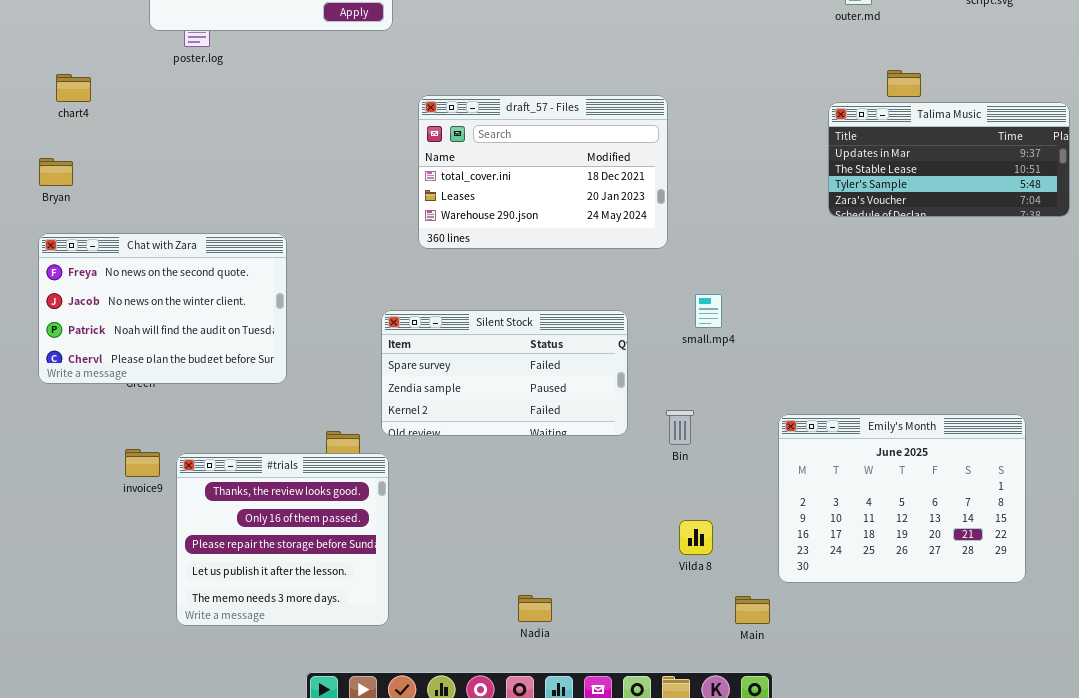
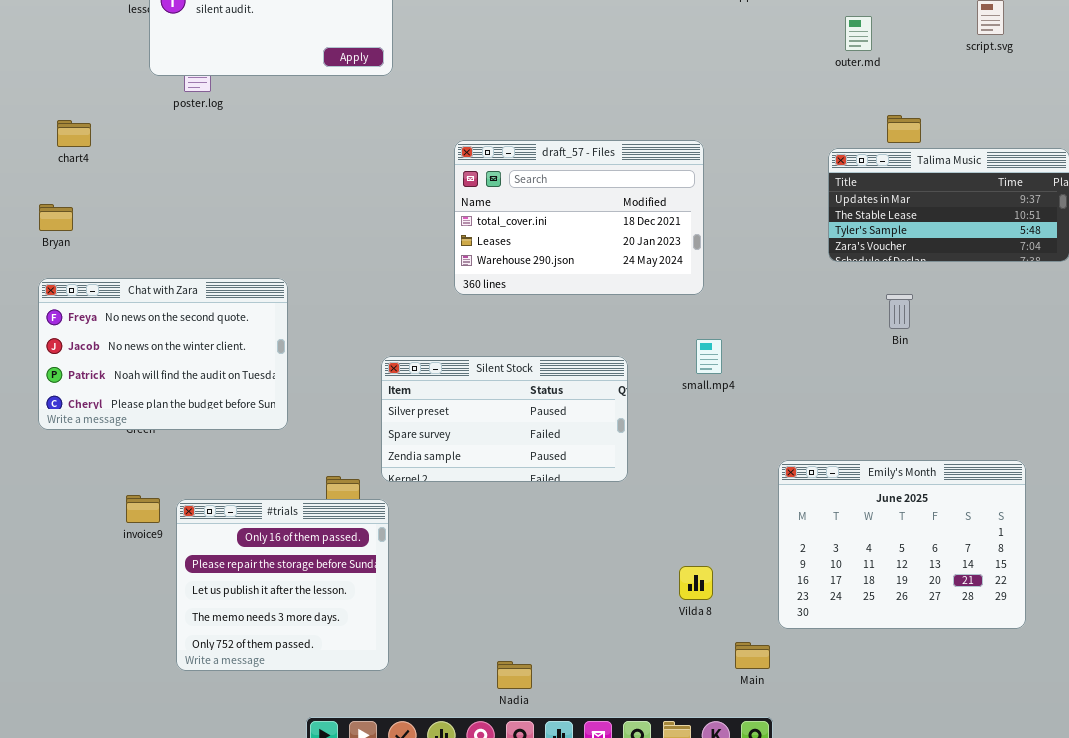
draft_57 - Files: [418,95,668,249] -> [454,140,704,295], moved
Silent Stock: [381,310,628,436] -> [381,356,628,482], scrolled up 1 row
Bin: [666,410,694,445] -> [886,294,913,329], moved
#trials: [176,453,389,626] -> [176,499,389,671], scrolled down 1 row
Nadia: [518,595,552,622] -> [497,661,532,689], moved

